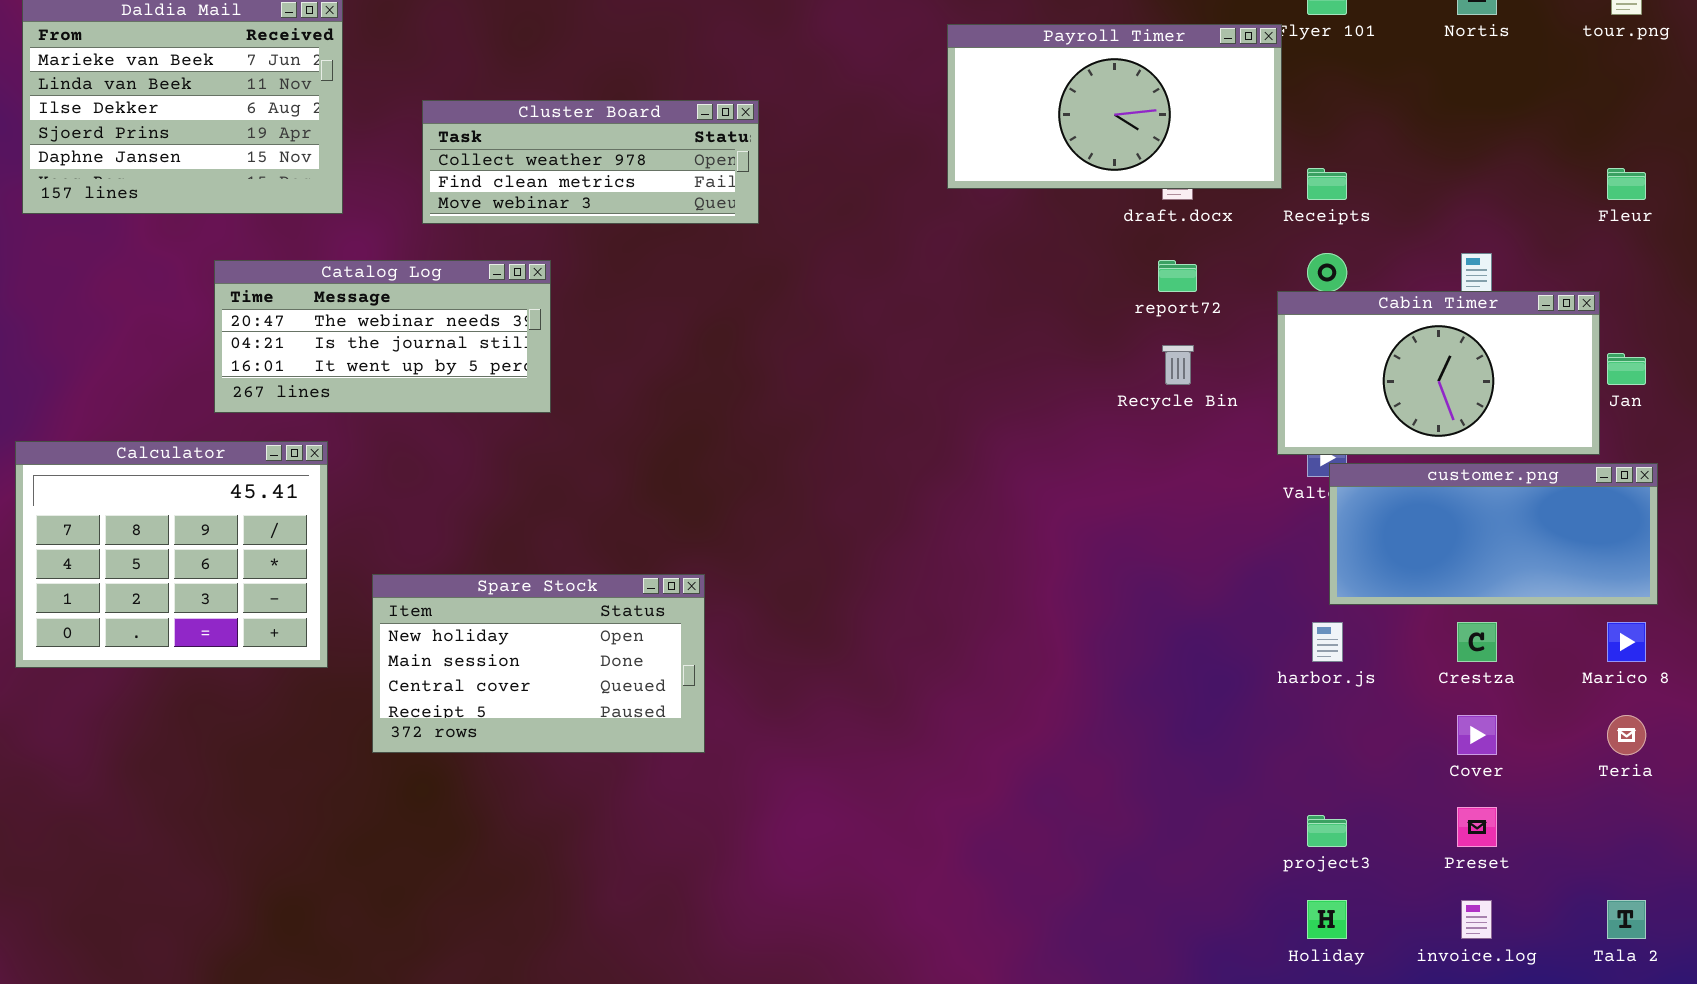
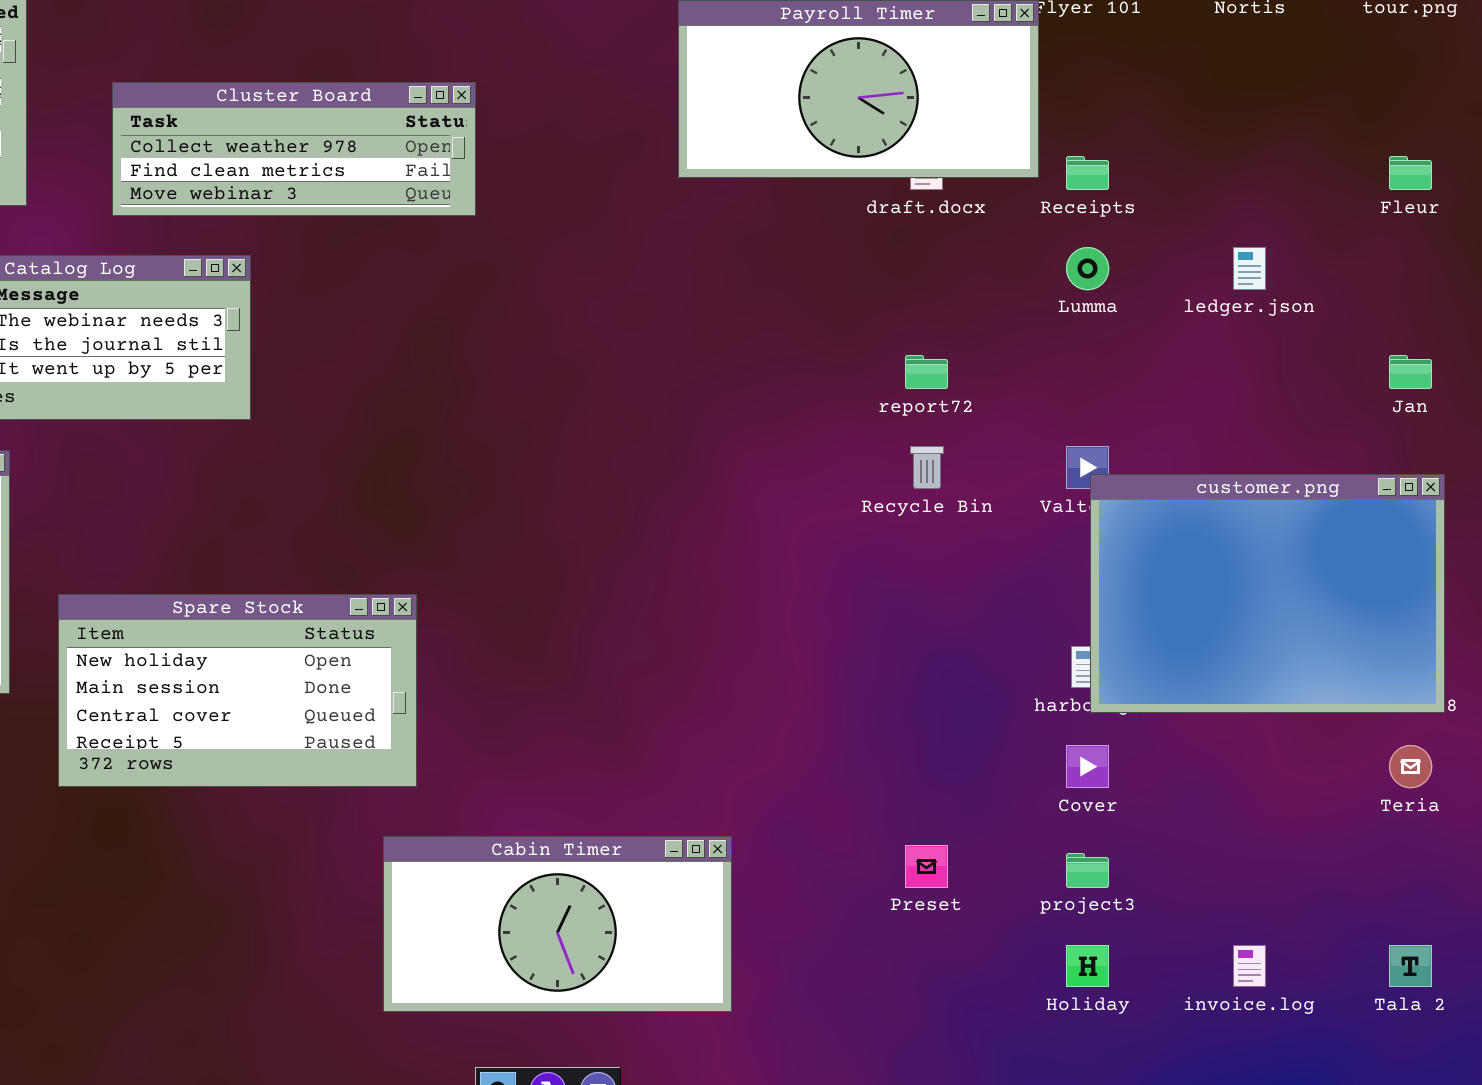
report72: [1158,260,1197,292] -> [905,355,948,389], moved
Cabin Timer: [1277,291,1600,455] -> [383,836,732,1012], moved
Recycle Bin: [1162,345,1194,385] -> [910,446,944,489], moved
customer.png: [1329,463,1658,605] -> [1090,474,1445,713], resized
Cover: [1457,715,1497,755] -> [1066,745,1109,788], moved
Preset: [1457,807,1497,847] -> [905,845,948,888], moved

